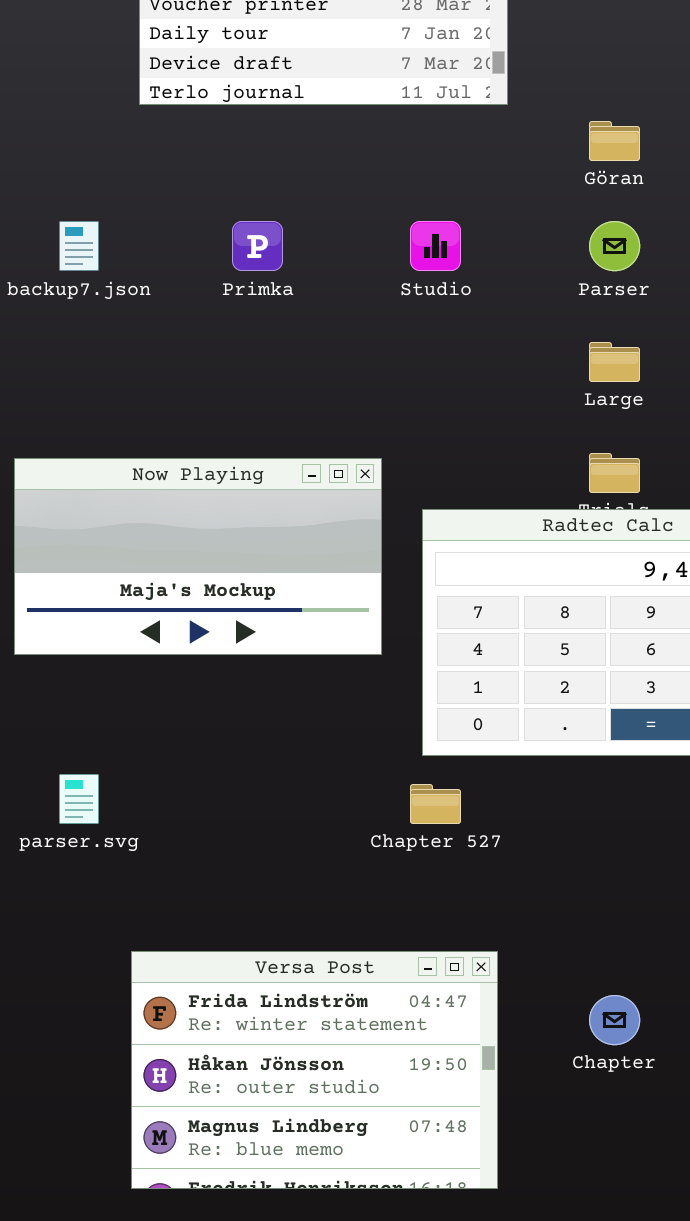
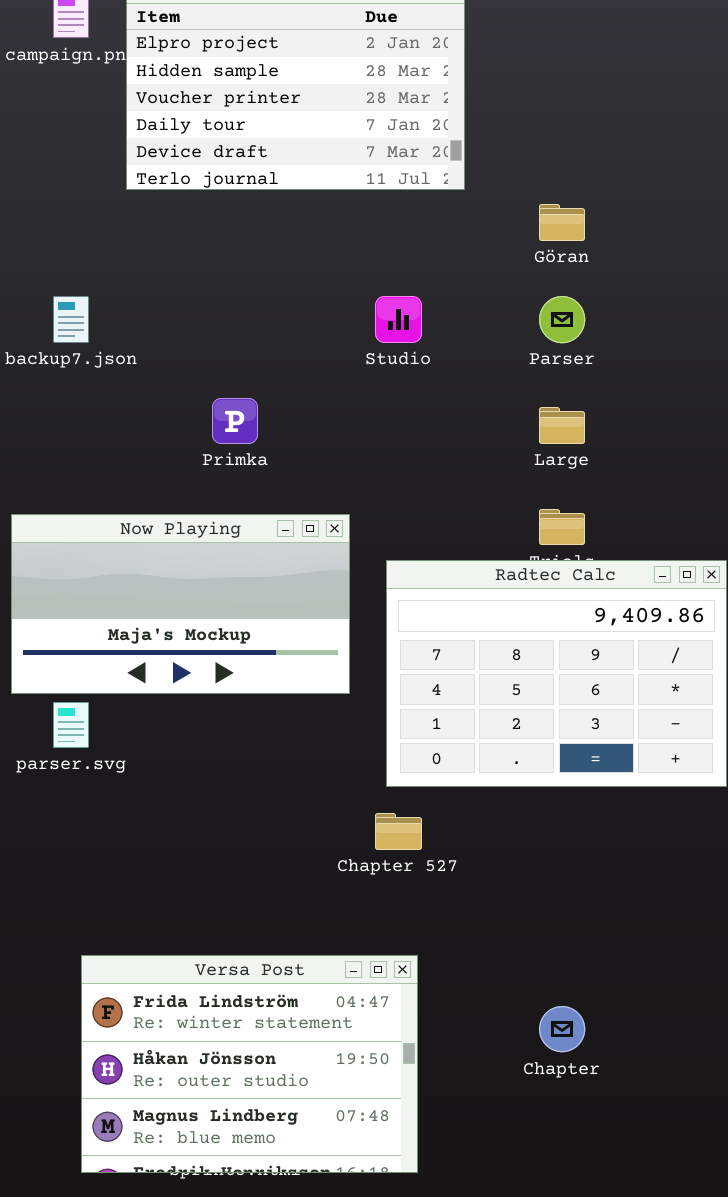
Primka: [232,221,283,271] -> [212,398,258,444], moved
parser.svg: [59,774,99,824] -> [53,702,89,748], moved
Versa Post: [131,951,498,1189] -> [81,955,418,1173], moved

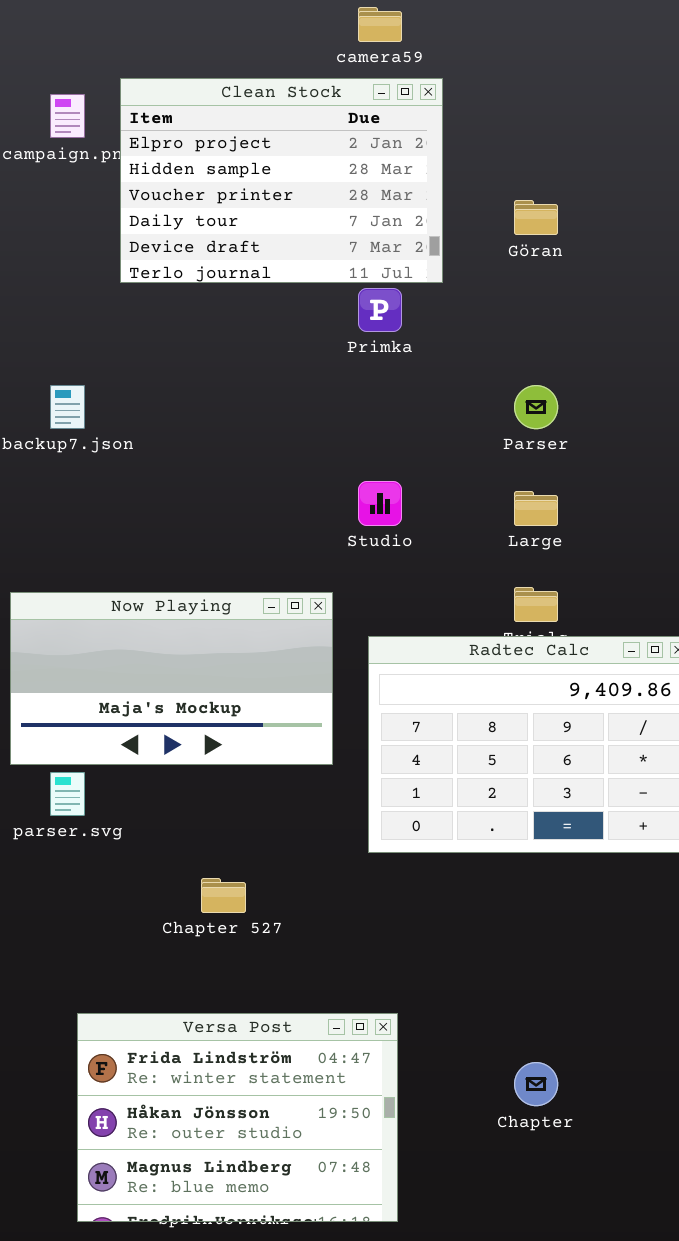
Göran: [539,204,585,241] -> [514,200,558,235], moved
Studio: [375,296,422,343] -> [358,481,402,526], moved
Primka: [212,398,258,444] -> [358,288,402,332], moved
Chapter 527: [375,813,422,850] -> [201,878,246,913], moved

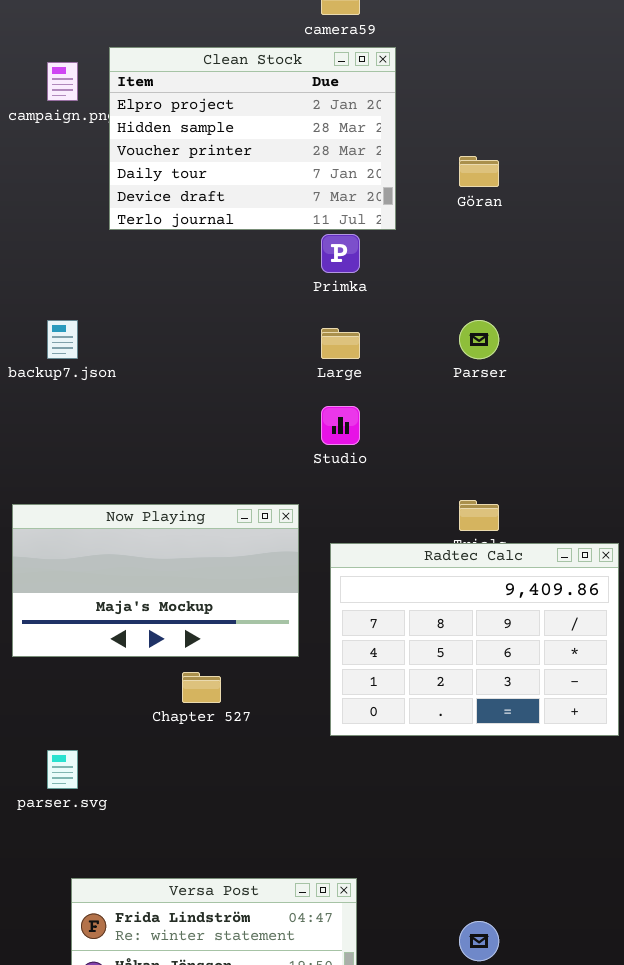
Large: [514,491,558,526] -> [321,328,360,359], moved
parser.svg: [50,772,85,816] -> [47,750,78,789], moved
Chapter 527: [201,878,246,913] -> [182,672,221,703], moved

